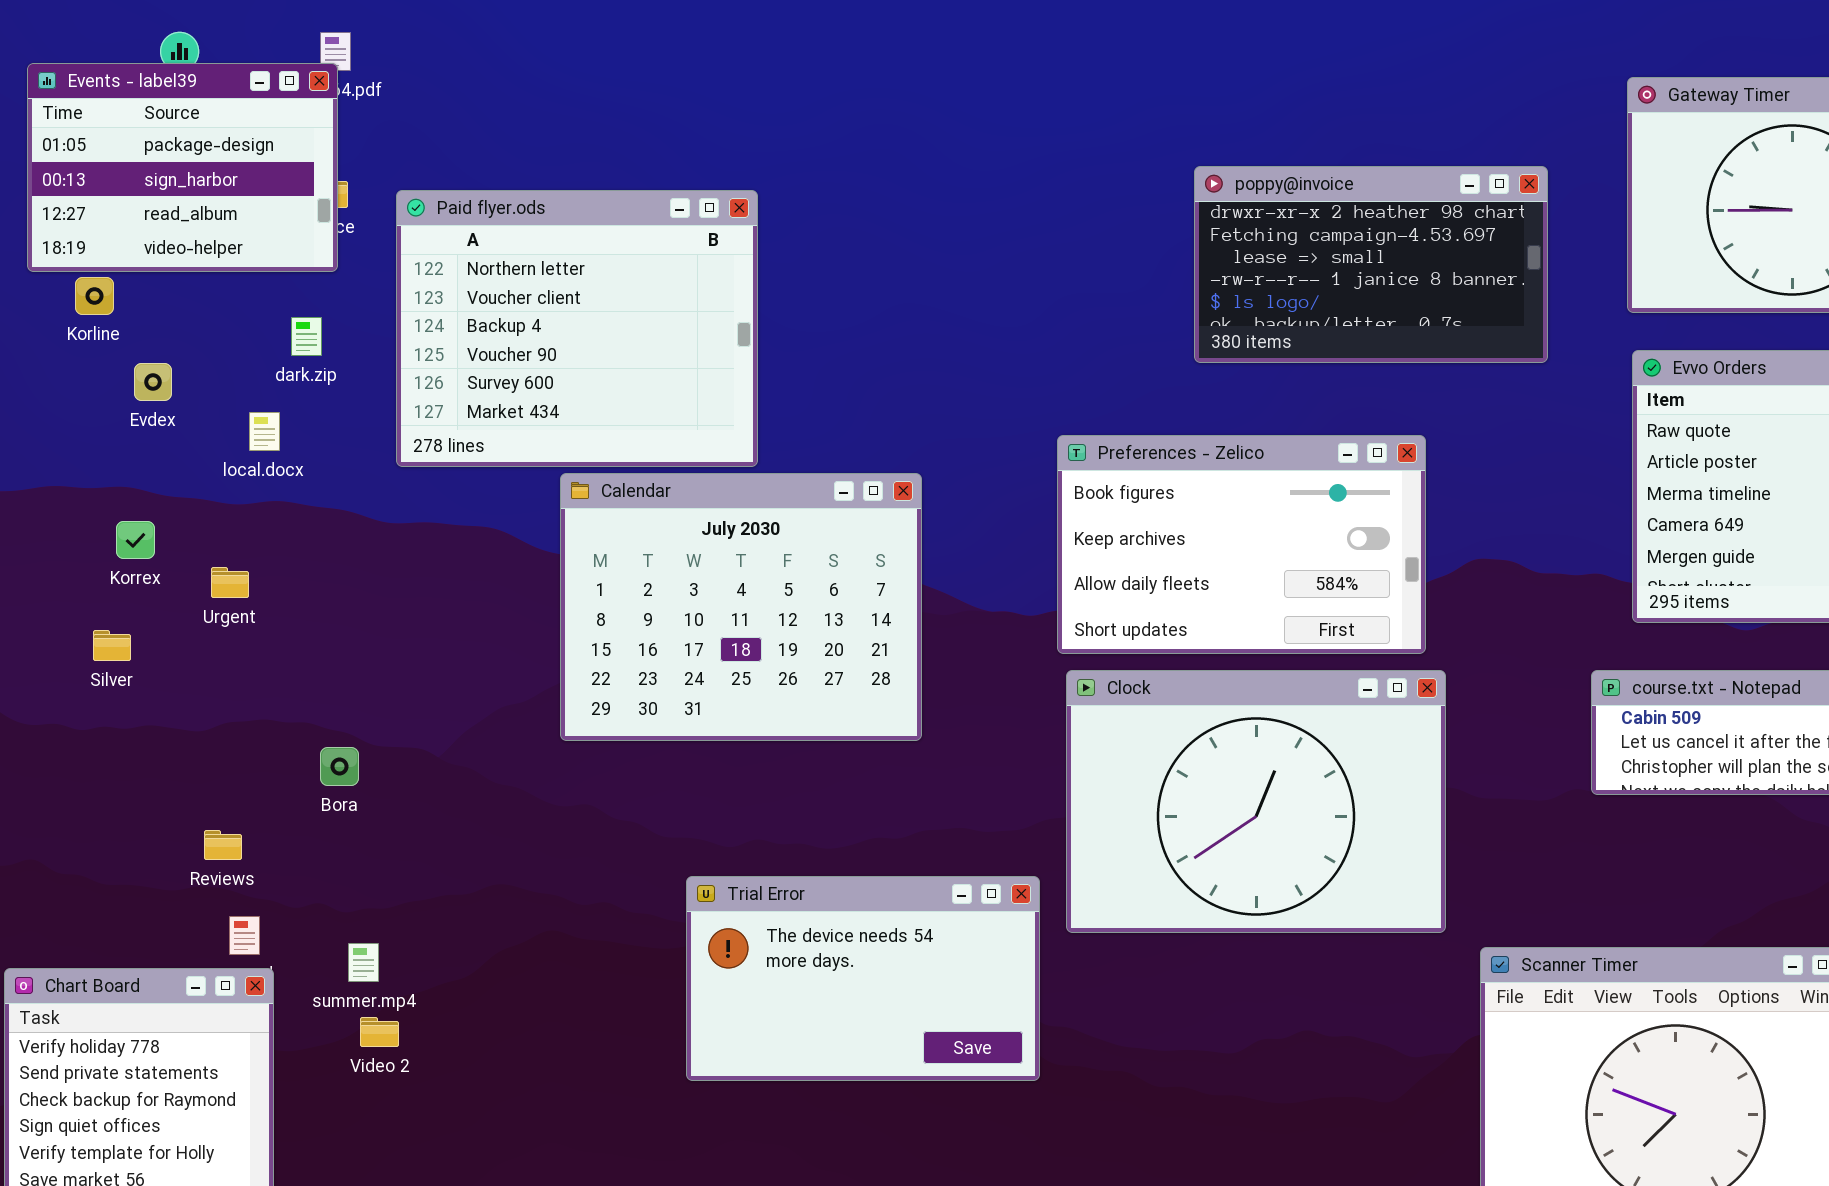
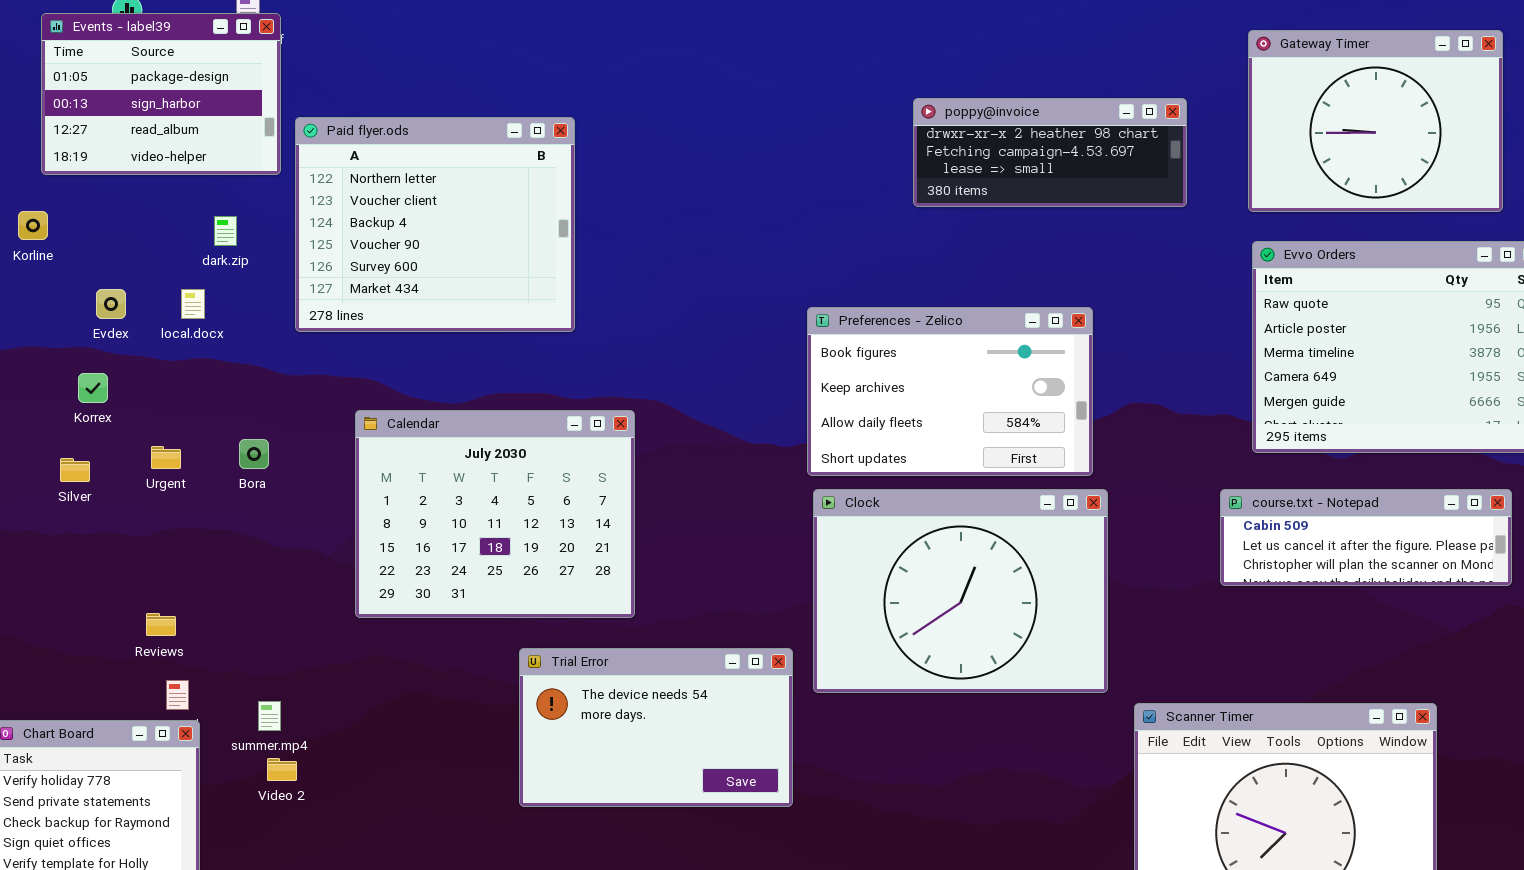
Events - label39: [27,63,338,272] -> [41,13,281,175], moved
poppy@invoice: [1194,166,1548,363] -> [913,98,1187,207], resized
Korline: [75,277,114,315] -> [18,211,48,240], moved
Evdex: [134,363,172,401] -> [96,289,126,319], moved
Calendar: [560,473,922,741] -> [355,410,635,618], moved
Urgent: [211,567,249,598] -> [151,446,181,469], moved
Bora: [320,747,359,786] -> [239,439,269,469], moved

